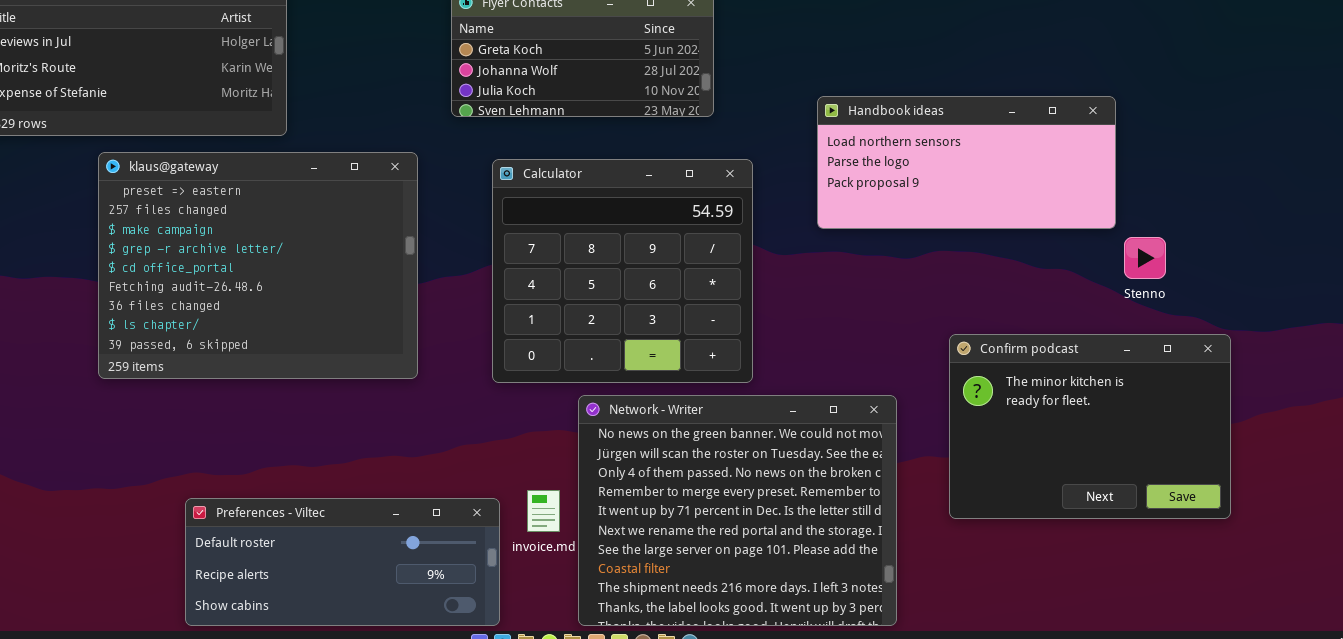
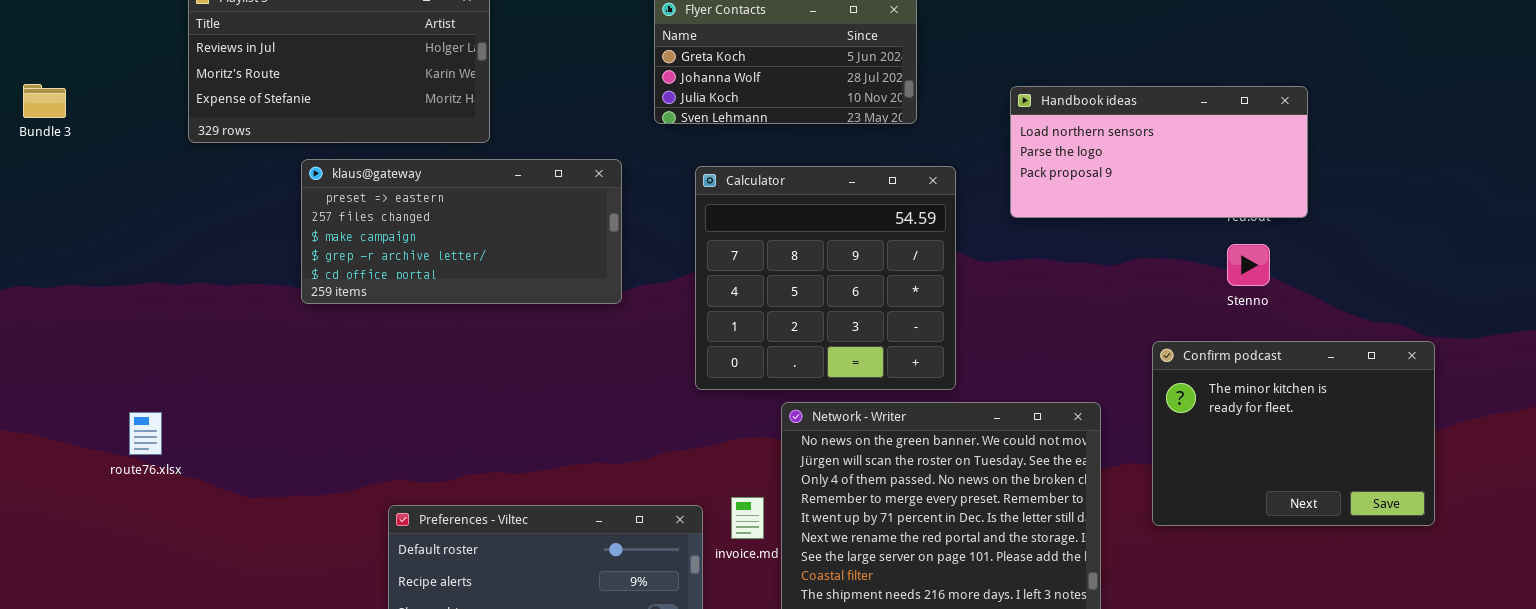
Handbook ideas: [817,96,1116,229] -> [1010,86,1308,218], moved
klaus@gateway: [98,152,418,379] -> [301,159,622,304], resized
Stenno: [1124,237,1166,279] -> [1227,244,1270,286], moved

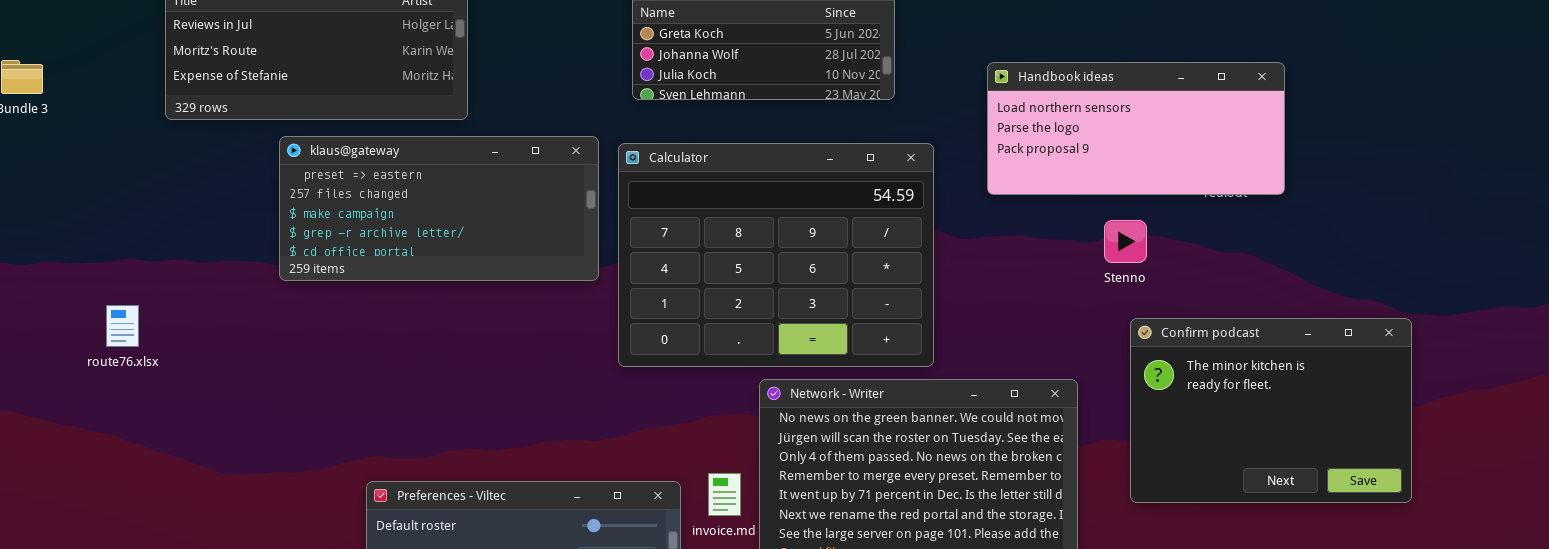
Calculator: [695,166,956,390] -> [618,143,934,367], resized
Stenno: [1227,244,1270,286] -> [1104,220,1147,263], moved
route76.xlsx: [129,412,162,455] -> [106,305,139,347], moved

